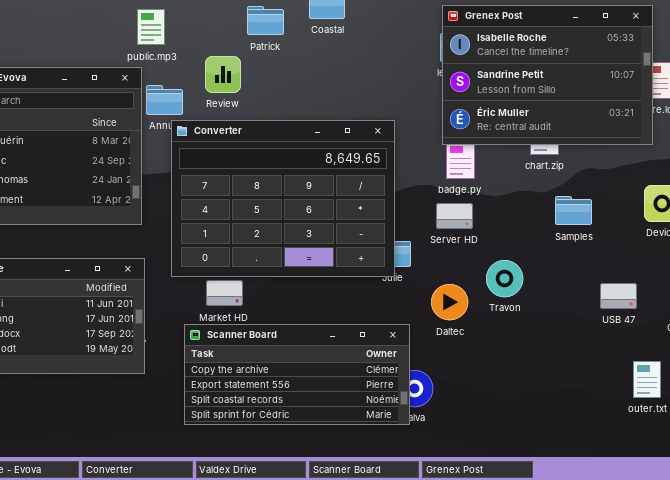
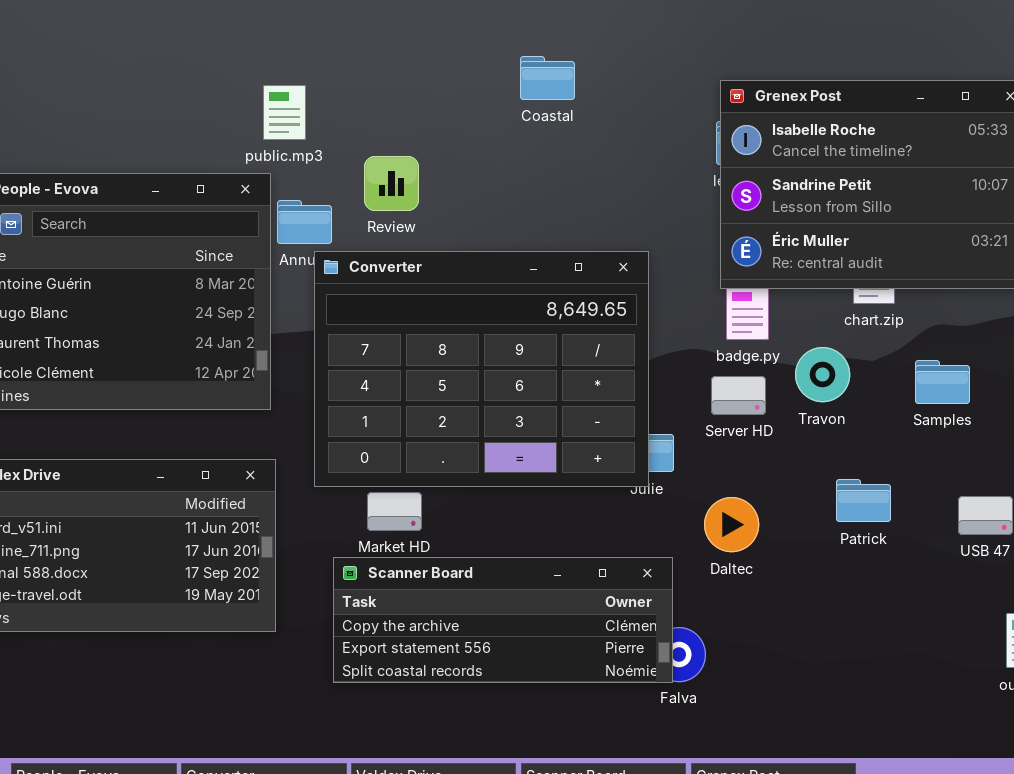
Patrick: [247,6,284,35] -> [836,479,891,522], moved
Samples: [555,196,592,225] -> [915,360,970,404], moved
Travon: [486,260,523,297] -> [795,347,850,402], moved
Scanner Board: [184,324,410,425] -> [333,557,673,683], resized

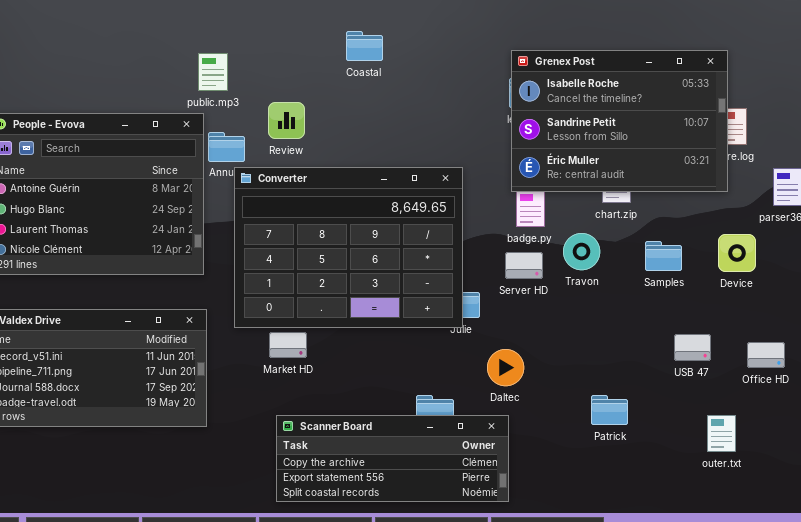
Coastal: [520,56,575,100] -> [346,31,383,61], moved
Patrick: [836,479,891,522] -> [591,395,628,425], moved
Daltec: [704,497,759,552] -> [487,349,524,386], moved
Scanner Board: [333,557,673,683] -> [276,415,509,502], moved

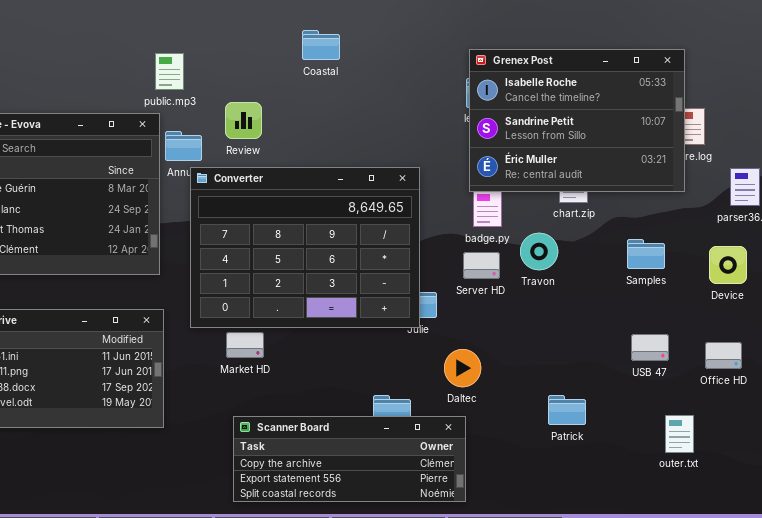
Device: [718,234,756,272] -> [709,246,747,284], moved
Samples: [645,241,682,271] -> [627,239,665,269], moved

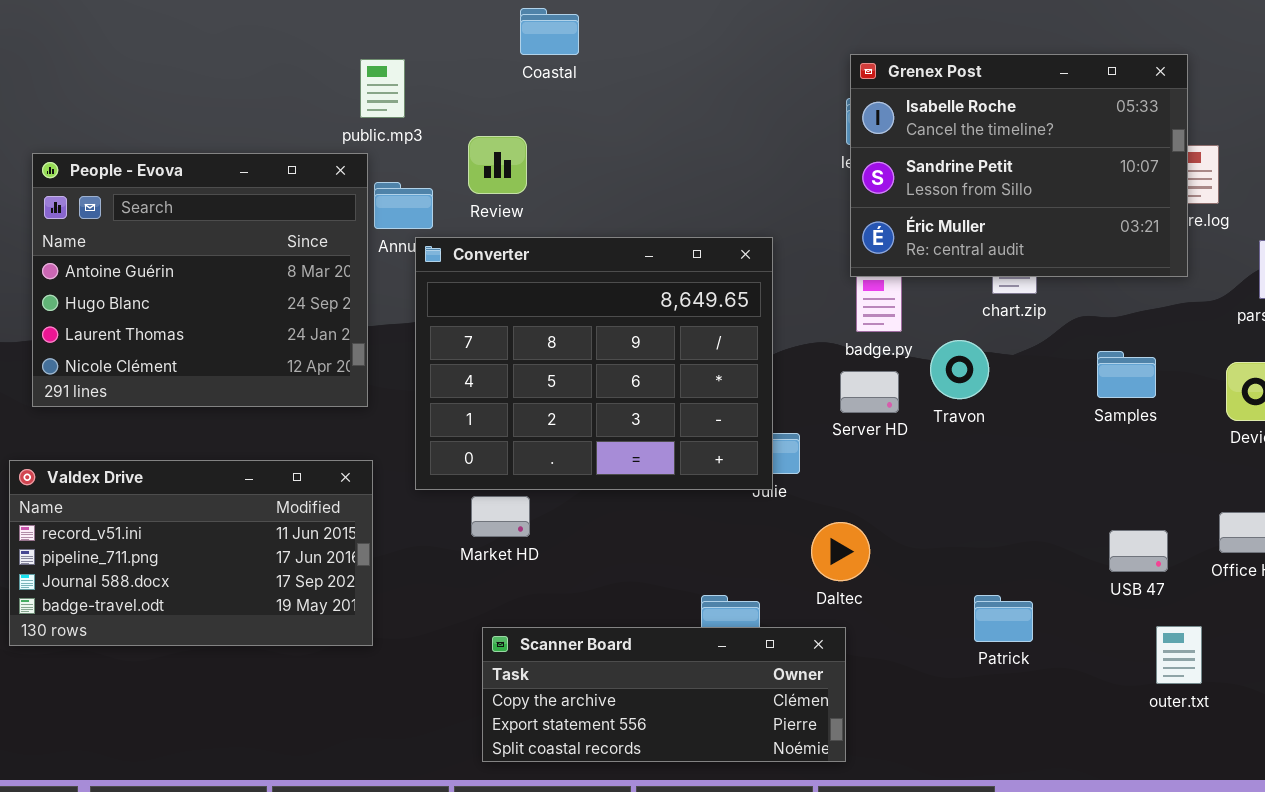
Coastal: [302,30,340,60] -> [520,8,579,55], moved
USB 47: [631,334,669,361] -> [1109,530,1168,572], moved

